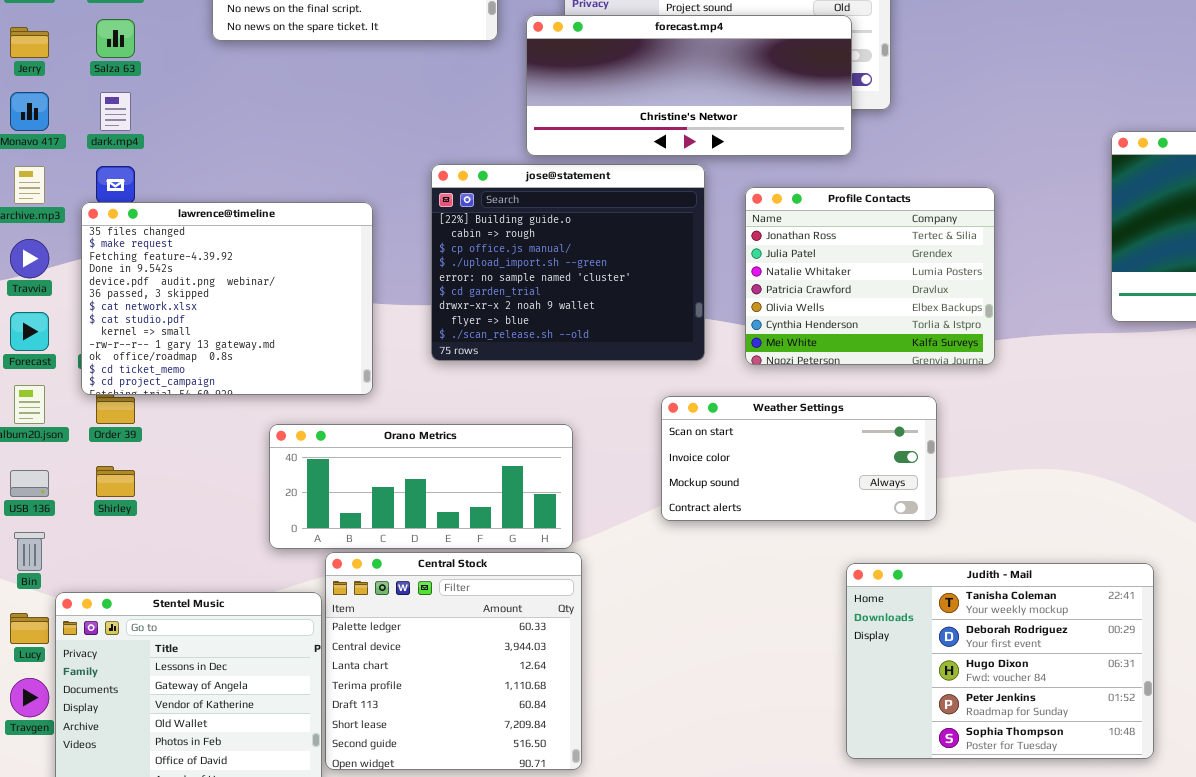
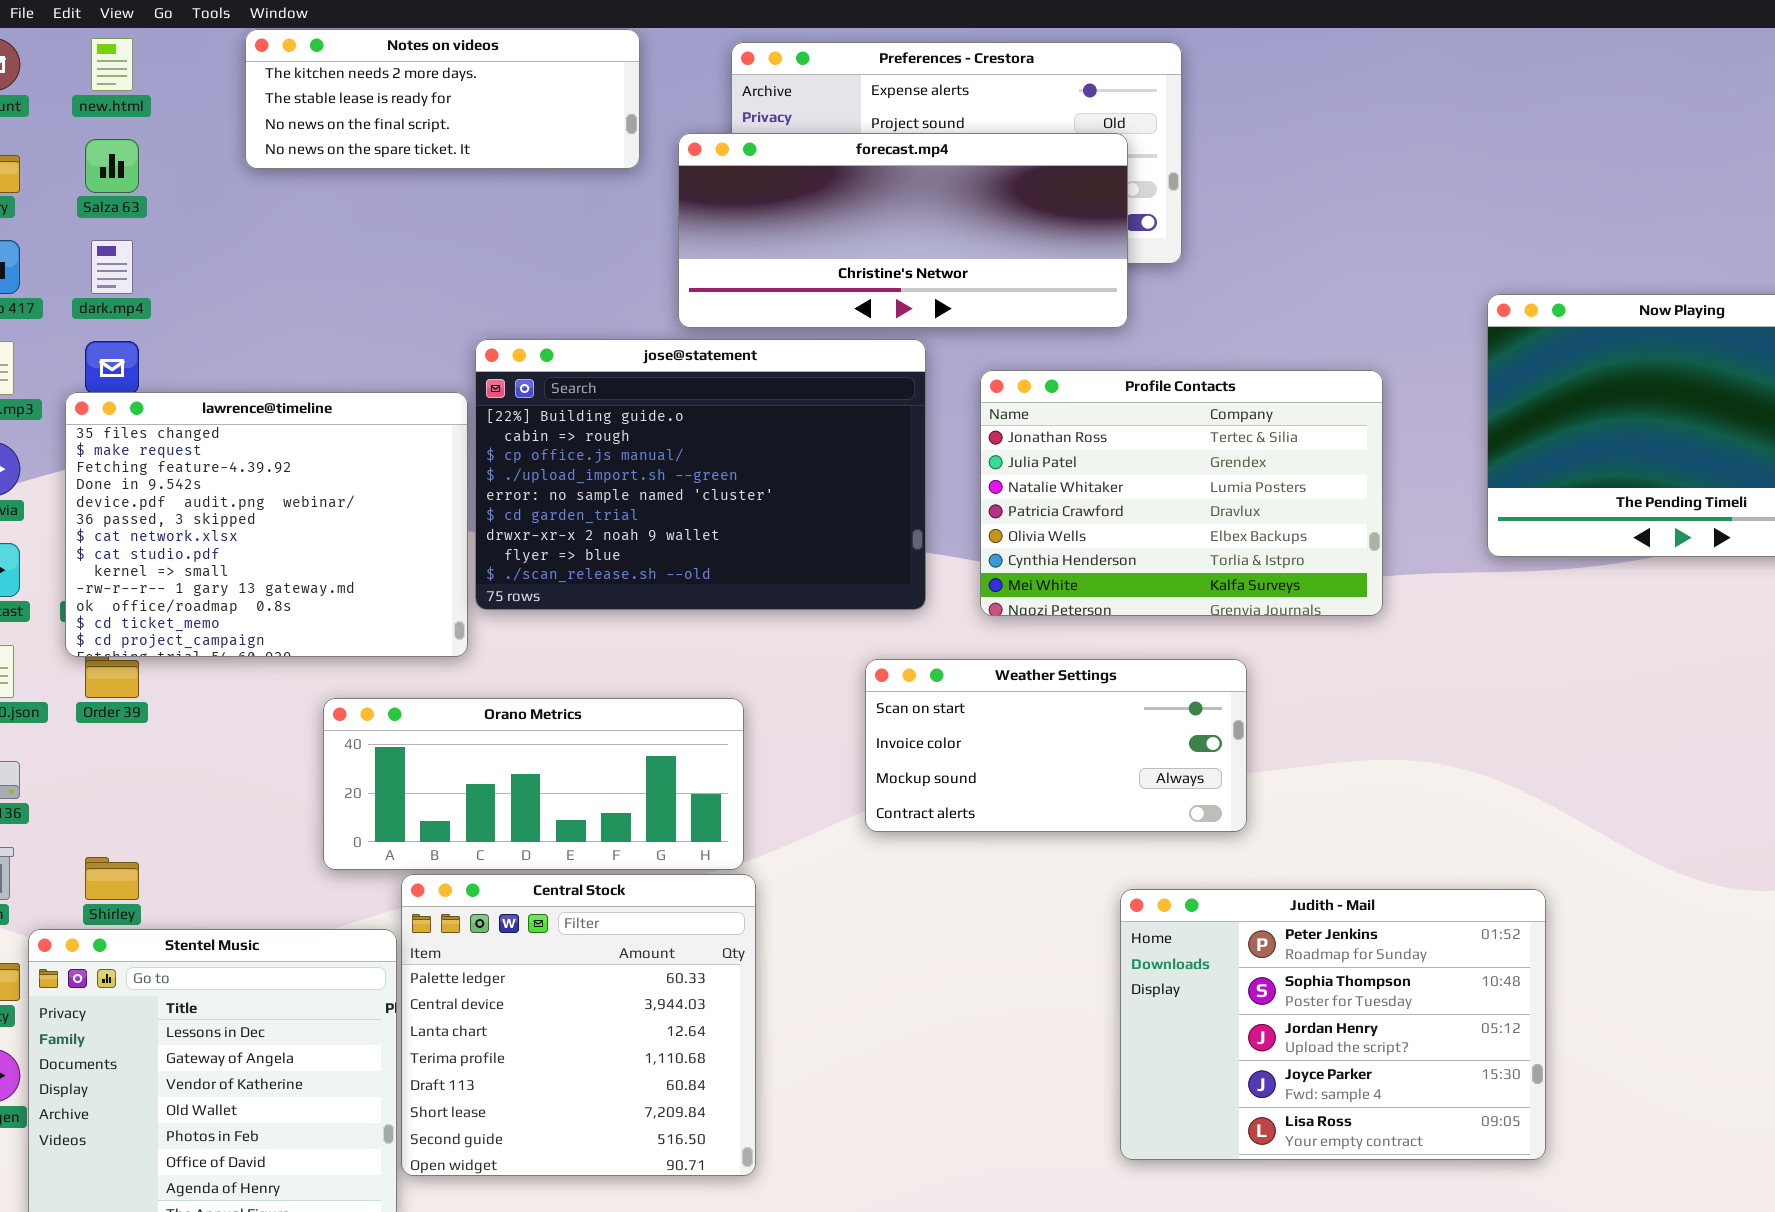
jose@statement: [431,164,705,361] -> [475,339,926,610], resized
Profile Contacts: [745,187,995,365] -> [980,370,1383,616], resized
Shirley: [96,466,135,497] -> [85,857,139,900], moved
Judith - Mail: [846,563,1154,759] -> [1120,889,1546,1160], scrolled down 3 rows

